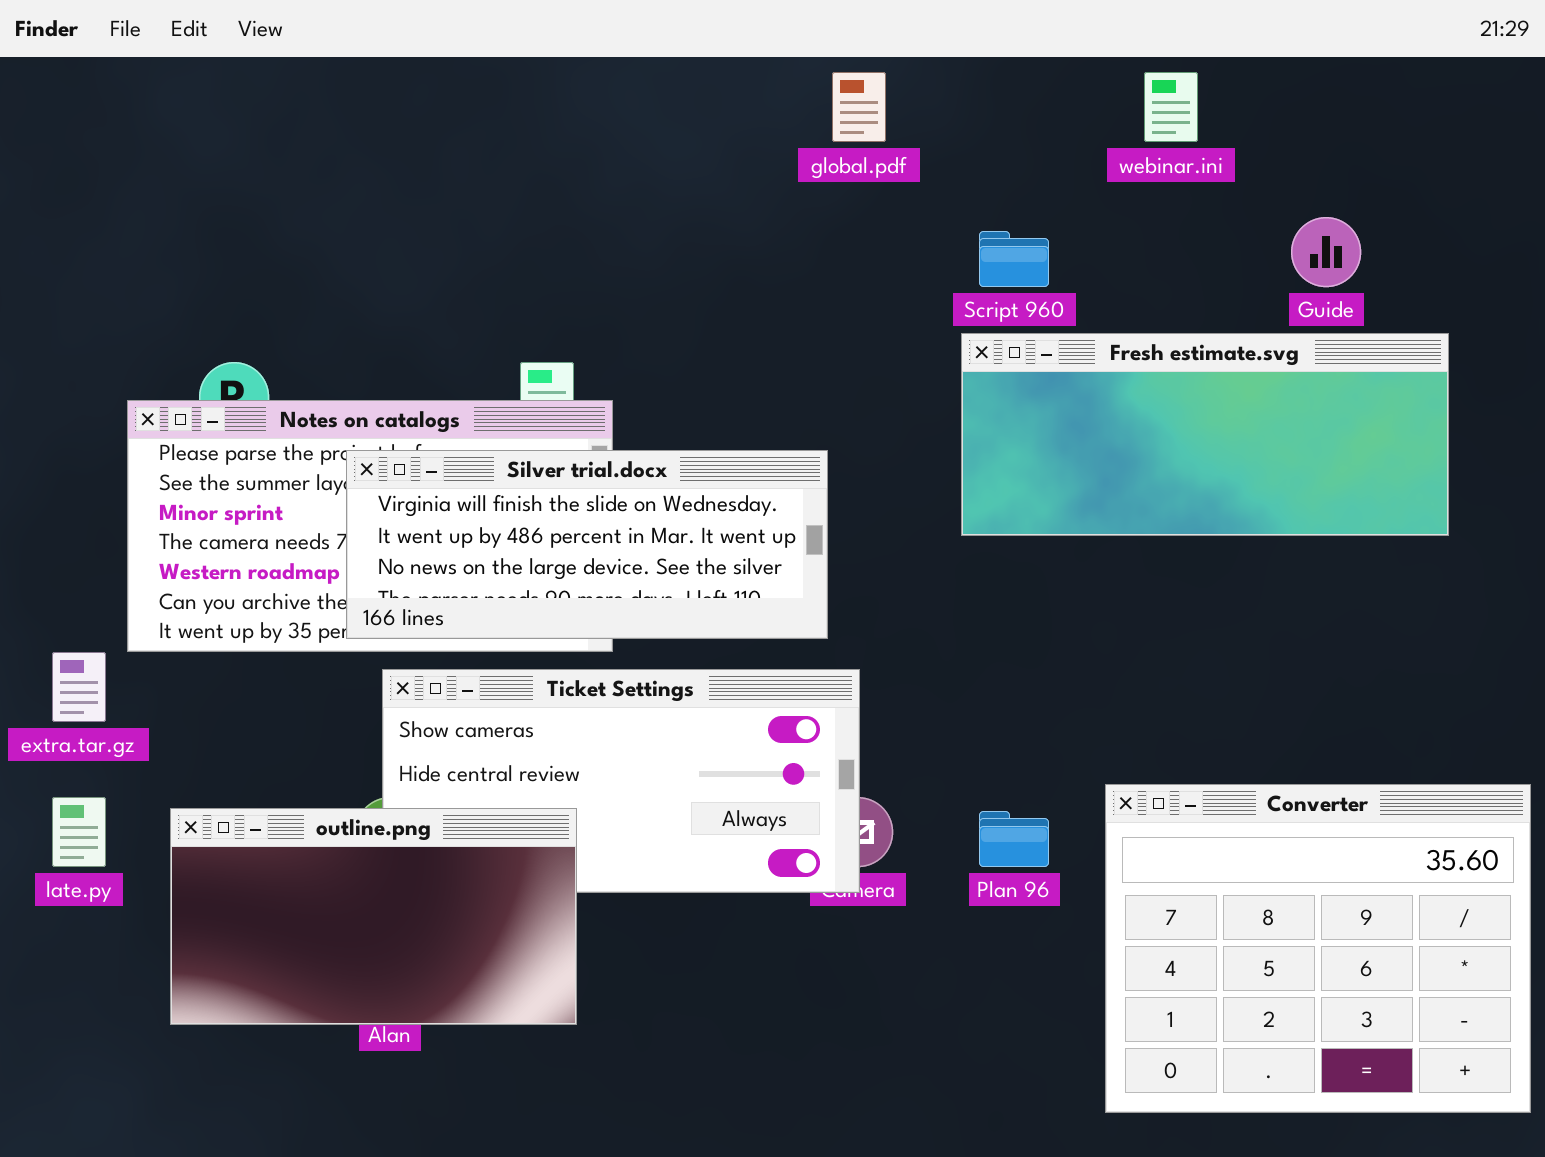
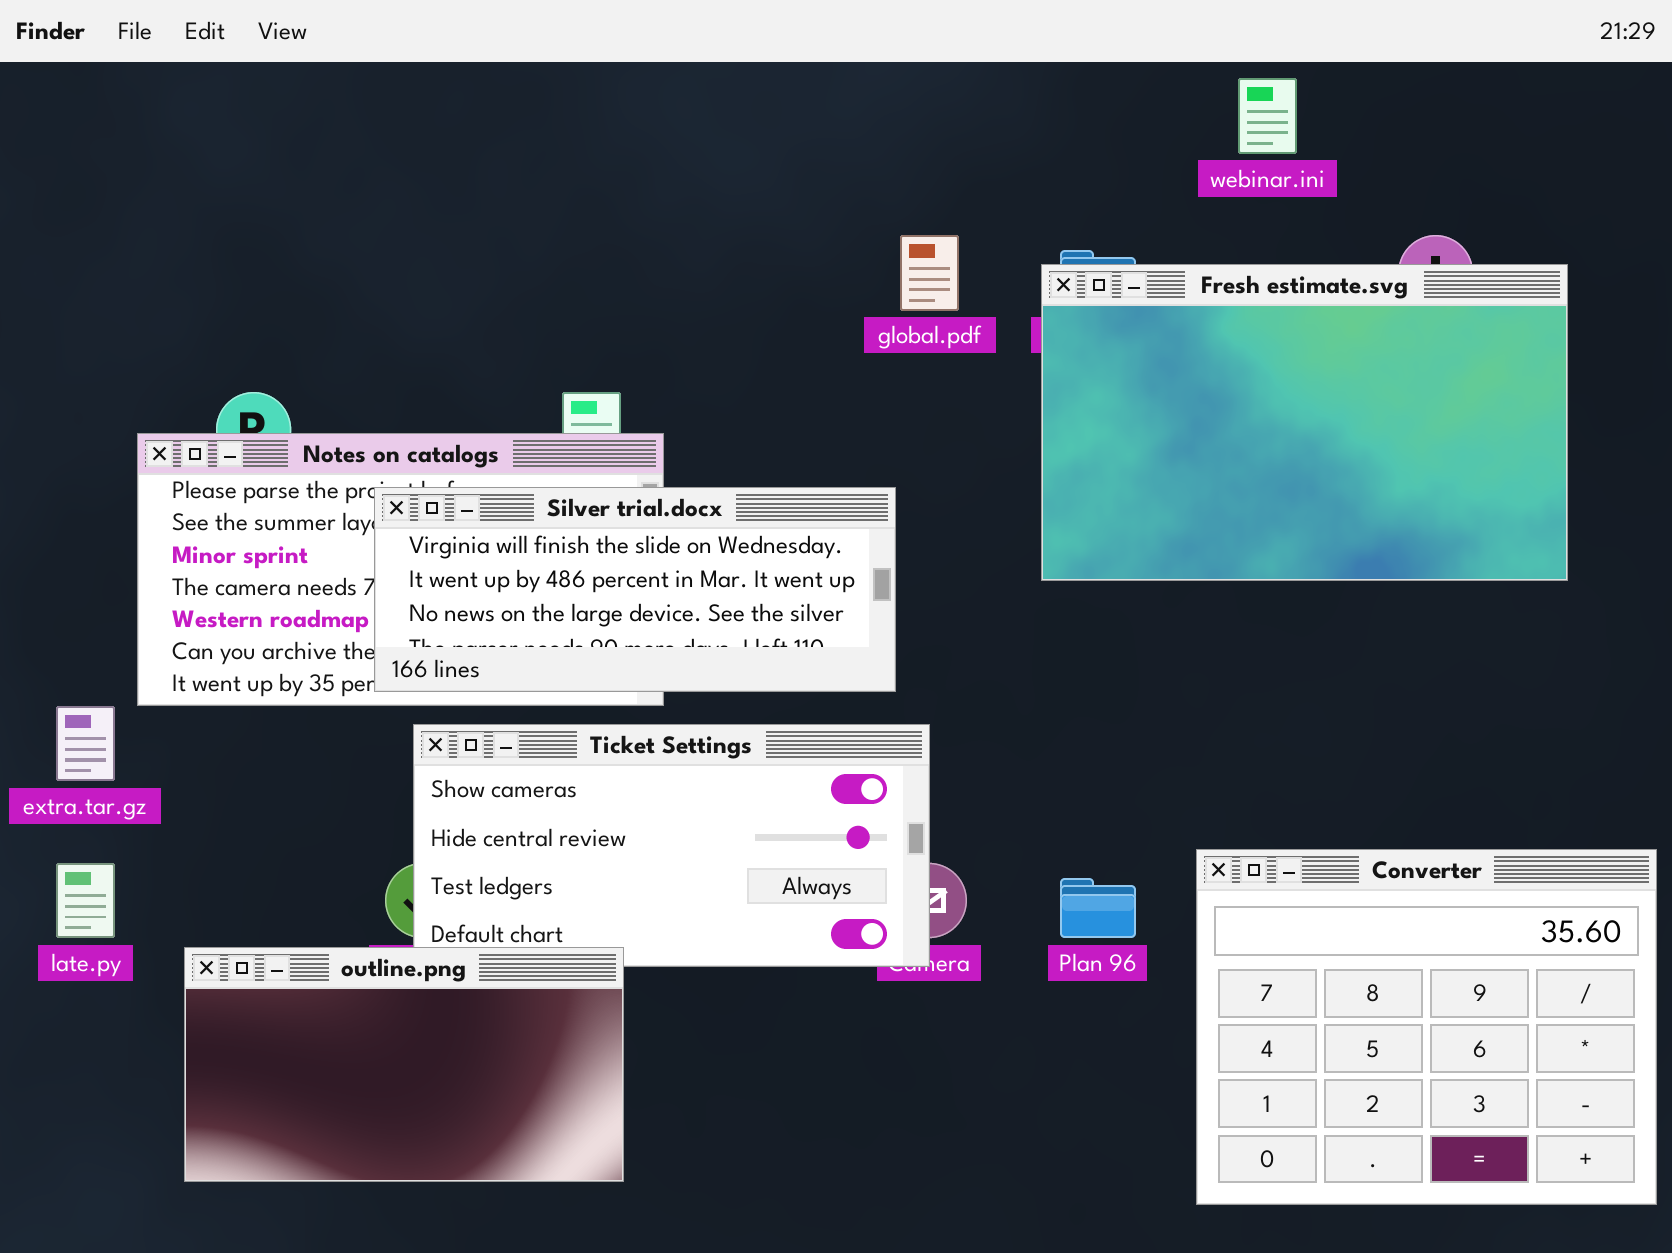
global.pdf: [832,72,886,142] -> [900,235,959,311], moved
Fresh estimate.svg: [961,333,1449,536] -> [1041,264,1568,581], resized
outline.png: [170,808,577,1025] -> [184,947,624,1182], moved

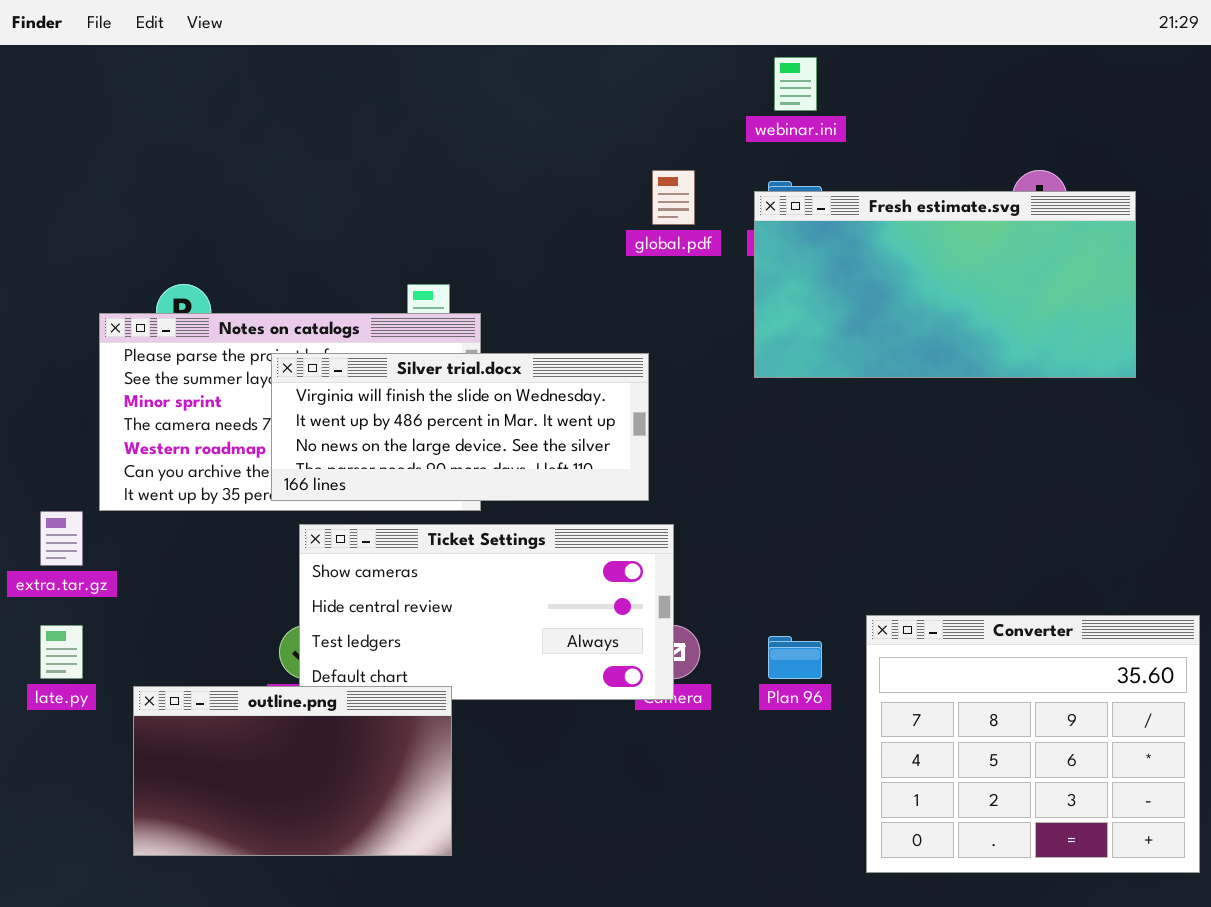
webinar.ini: [1238,78,1297,154] -> [774,57,817,111], moved
Fresh estimate.svg: [1041,264,1568,581] -> [754,191,1136,378], resized

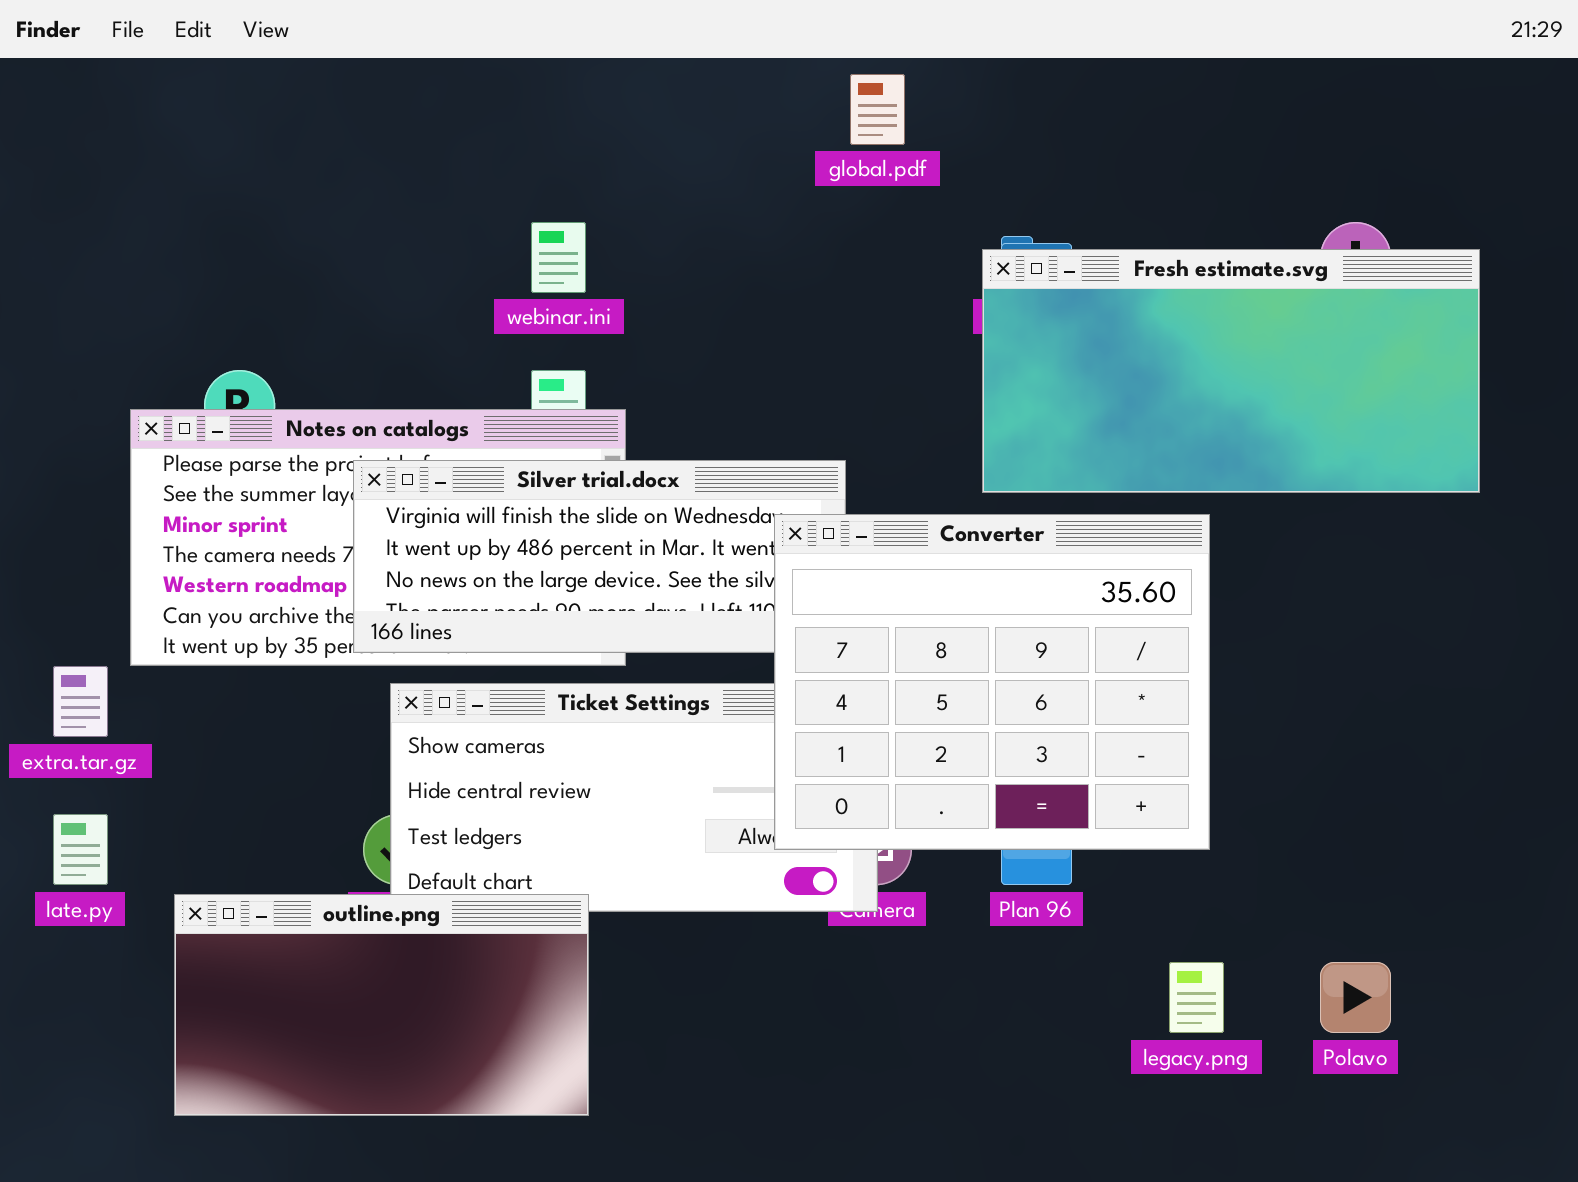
webinar.ini: [774,57,817,111] -> [531,222,586,293], moved
global.pdf: [652,170,695,225] -> [850,74,905,145], moved
Converter: [866,615,1200,873] -> [774,514,1210,850], moved

